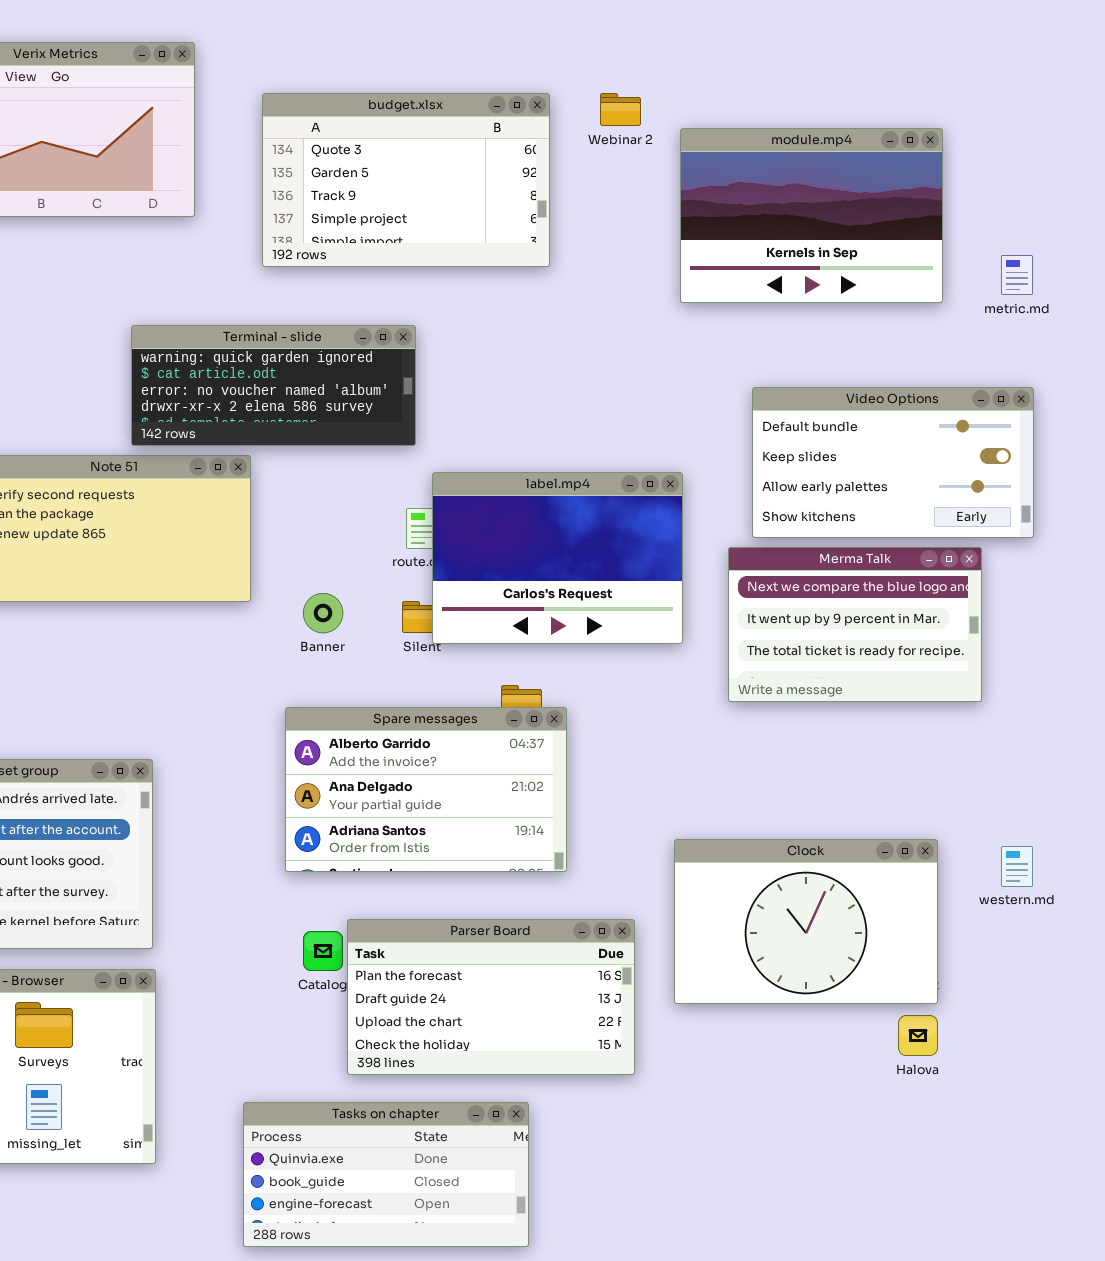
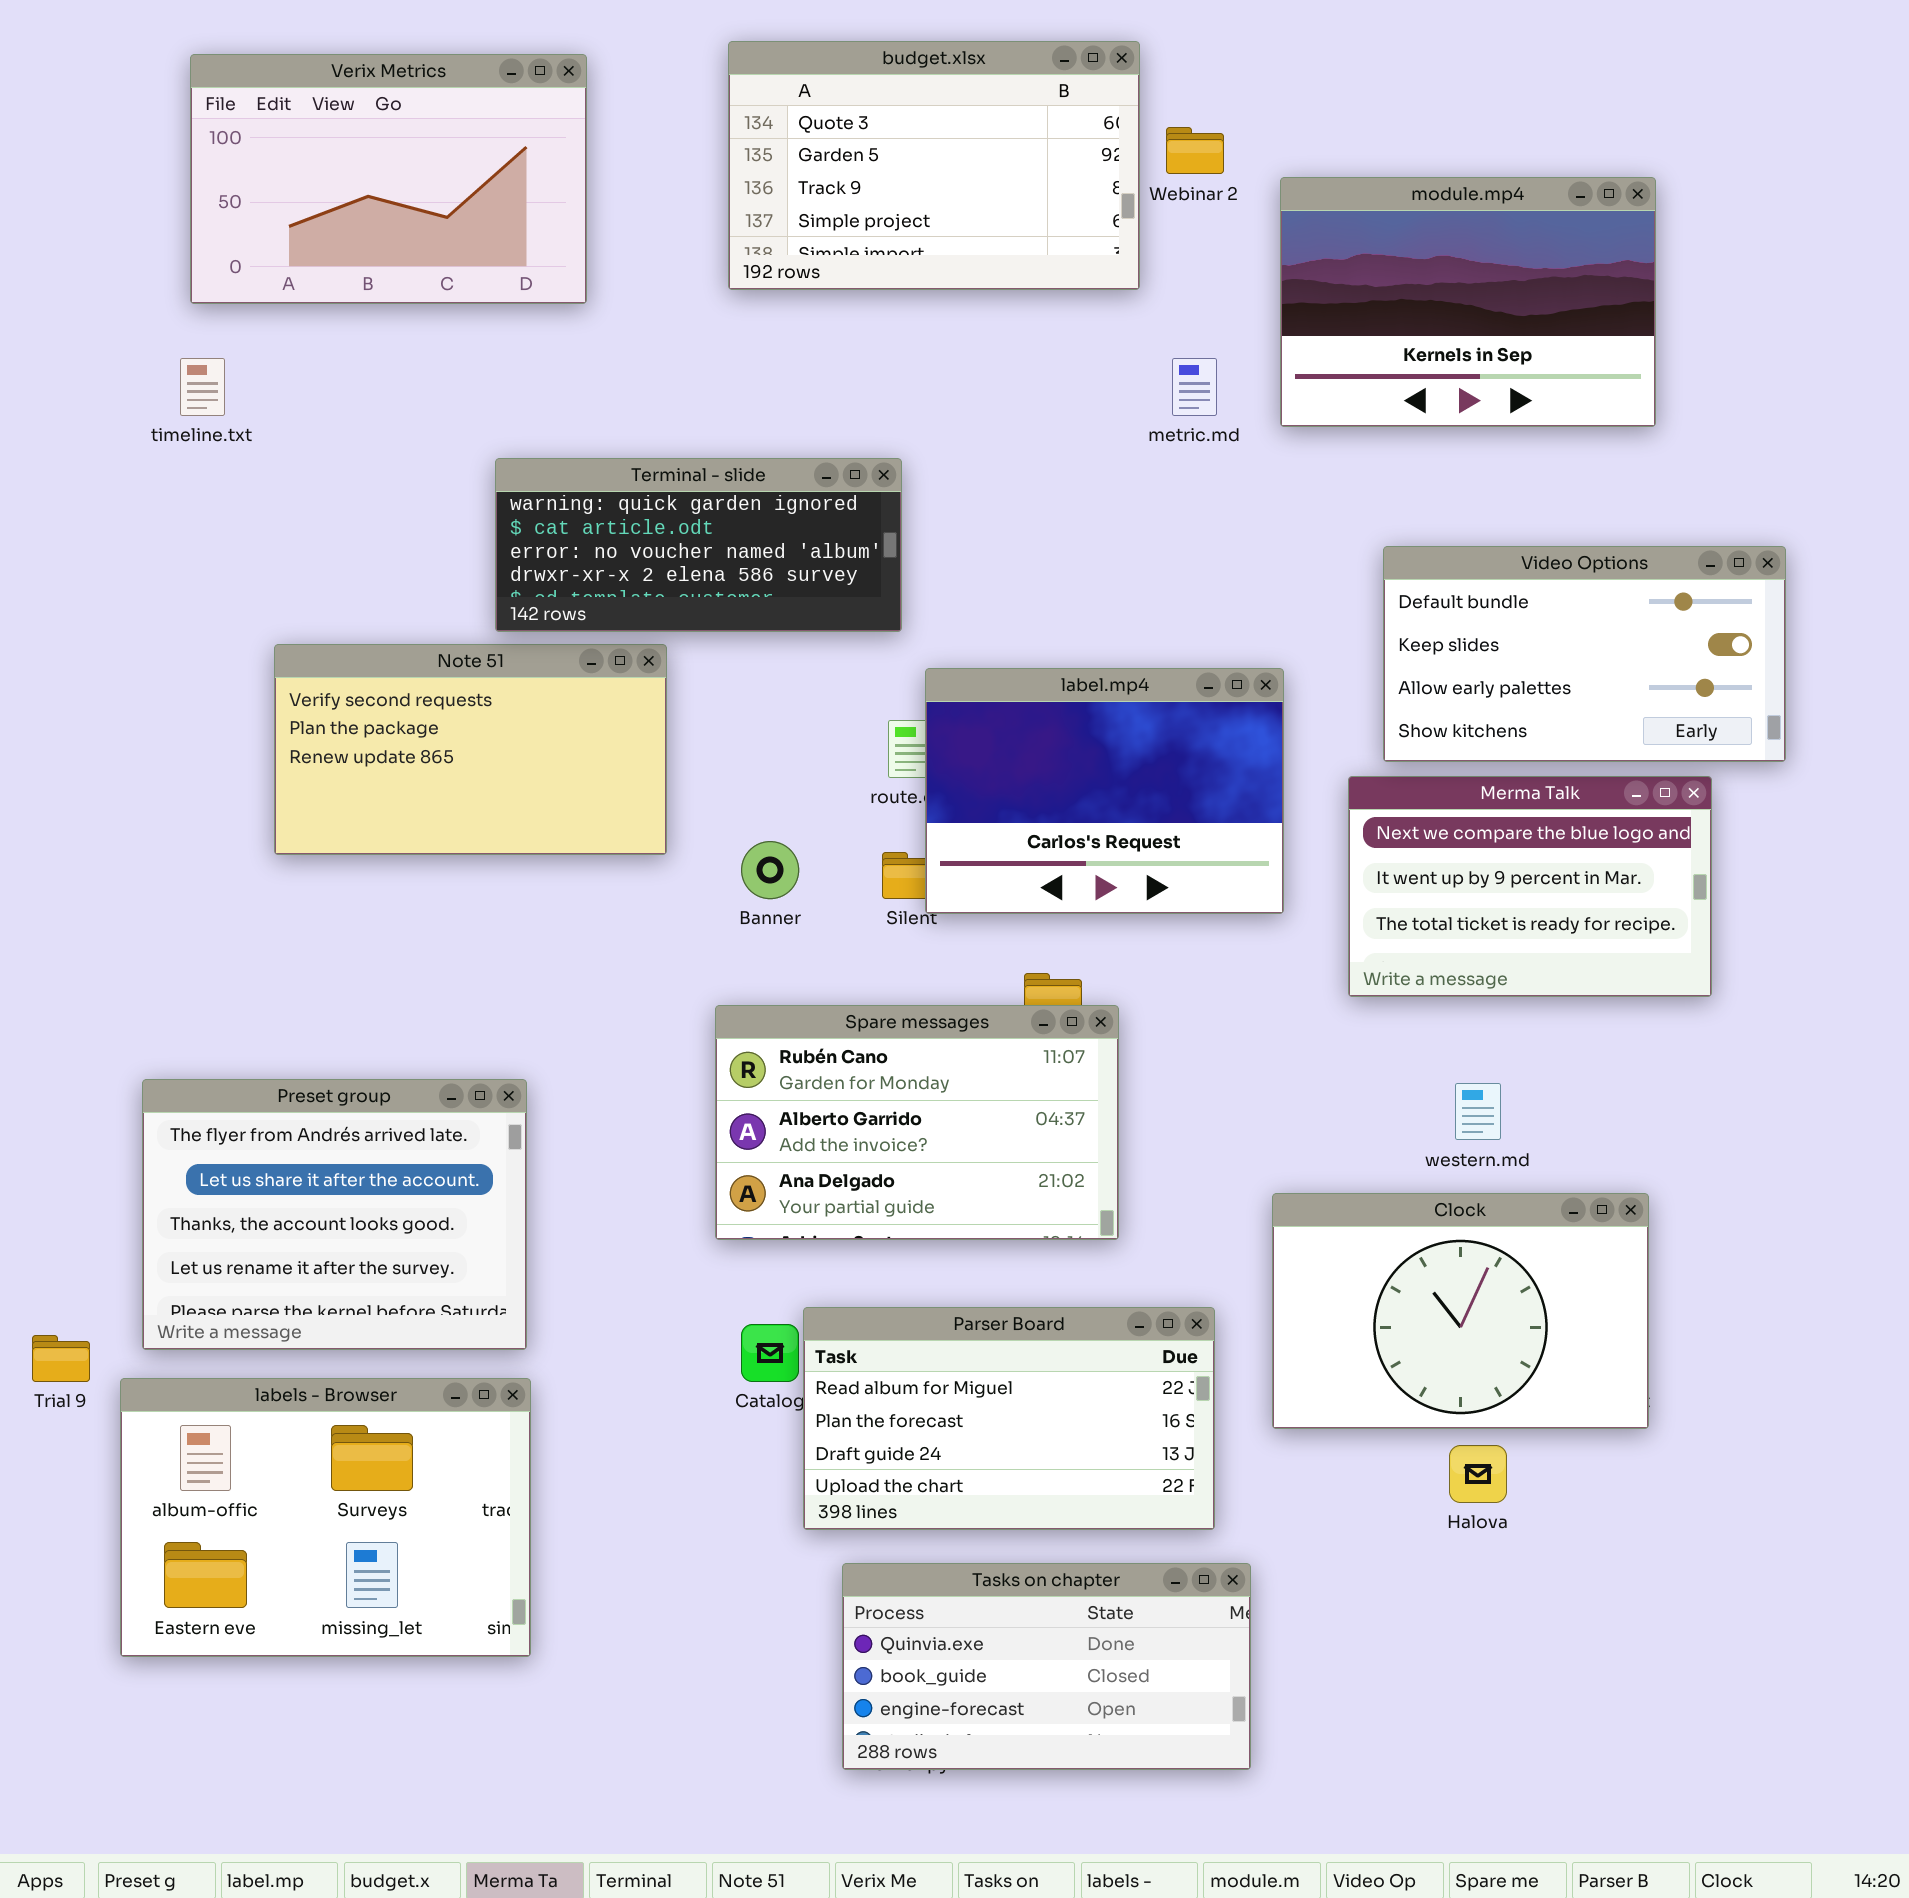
budget.xlsx: [262,93,550,267] -> [728,41,1140,290], moved
metric.md: [1001,255,1033,295] -> [1172,358,1217,416], moved
Spare messages: [285,707,567,872] -> [715,1005,1119,1240], scrolled up 1 row
western.md: [1001,846,1033,887] -> [1455,1083,1501,1140], moved
Parser Board: [347,919,635,1075] -> [803,1307,1215,1530], scrolled up 1 row
Halova: [898,1015,938,1056] -> [1449,1445,1507,1503], moved
Tasks on chapter: [243,1102,529,1247] -> [842,1563,1251,1770], moved

